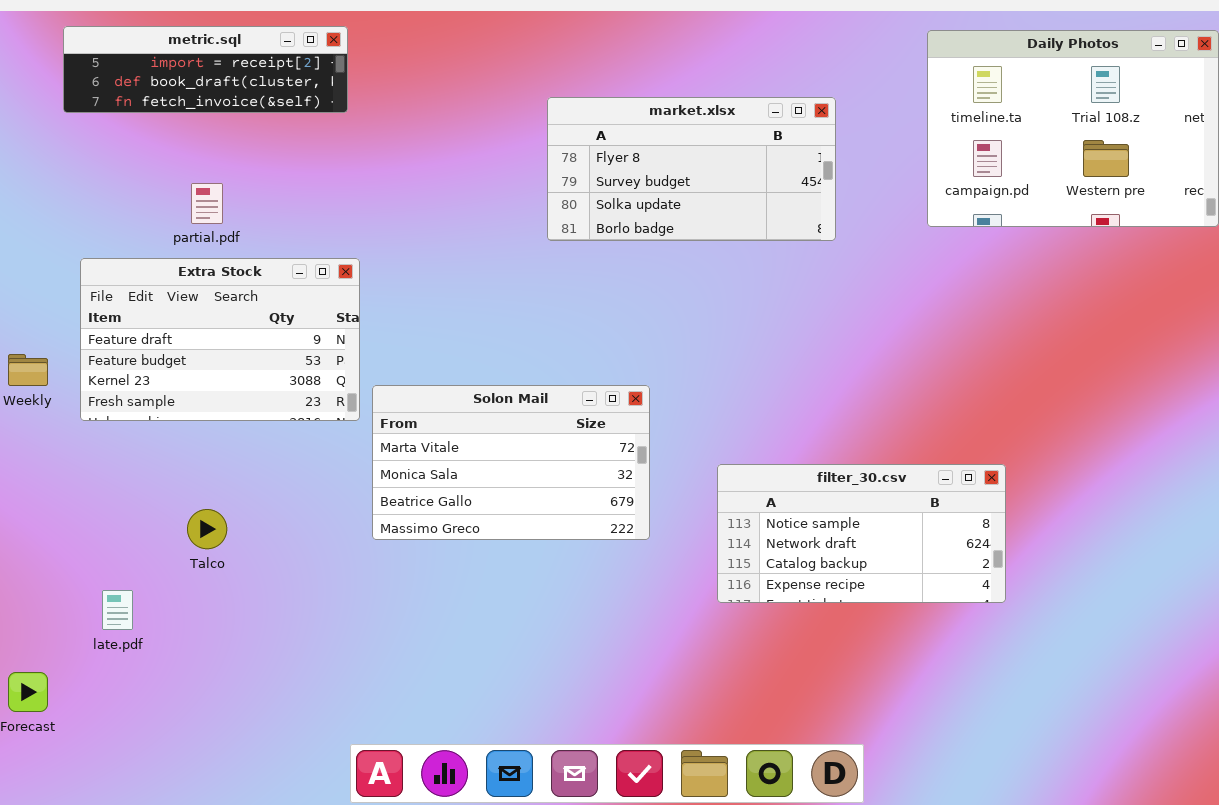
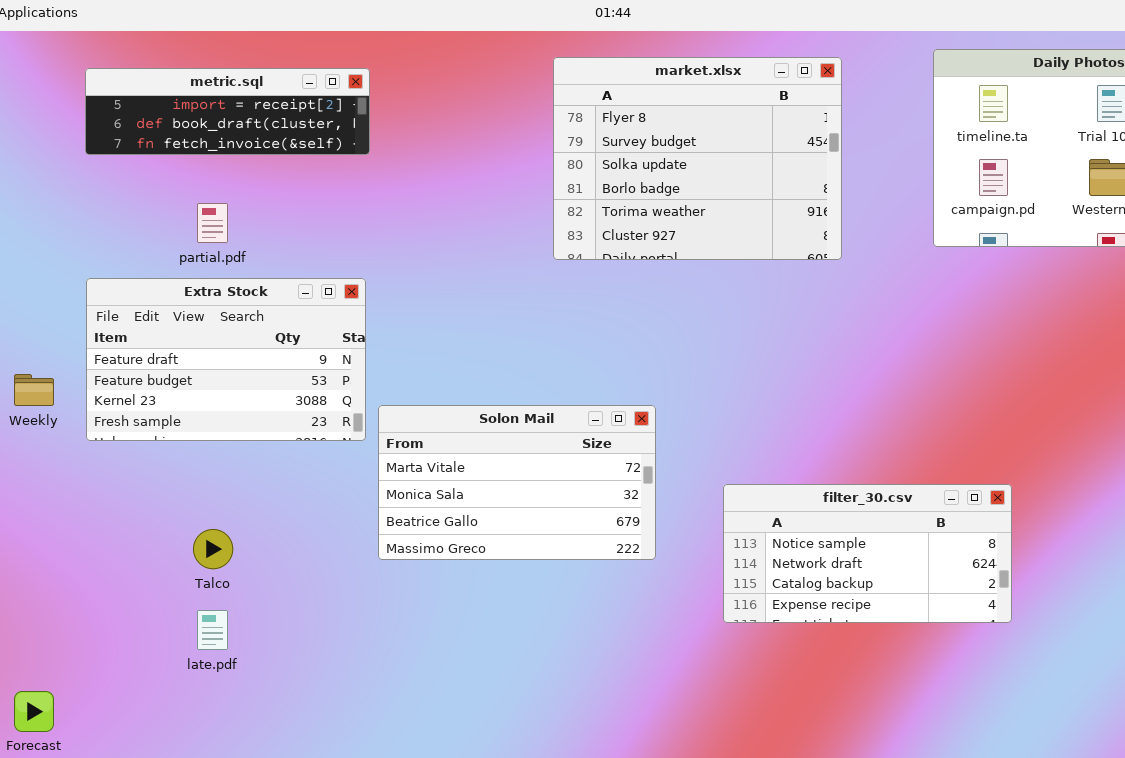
metric.sql: [63,26,348,113] -> [85,68,370,155], moved
market.xlsx: [547,97,836,241] -> [553,57,842,260], resized
late.pdf: [102,590,133,630] -> [197,610,228,650], moved

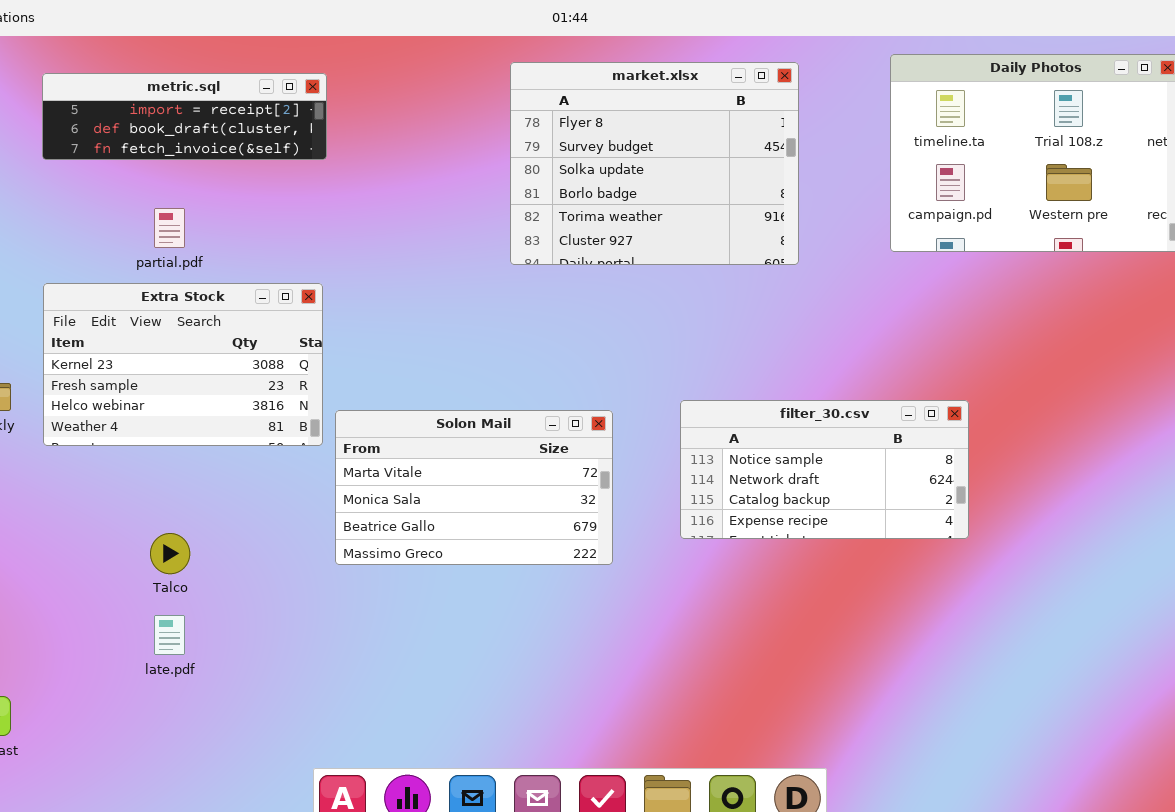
Extra Stock: [86,278,366,441] -> [43,283,323,446], scrolled down 2 rows
filter_30.csv: [723,484,1012,623] -> [680,400,969,539], moved

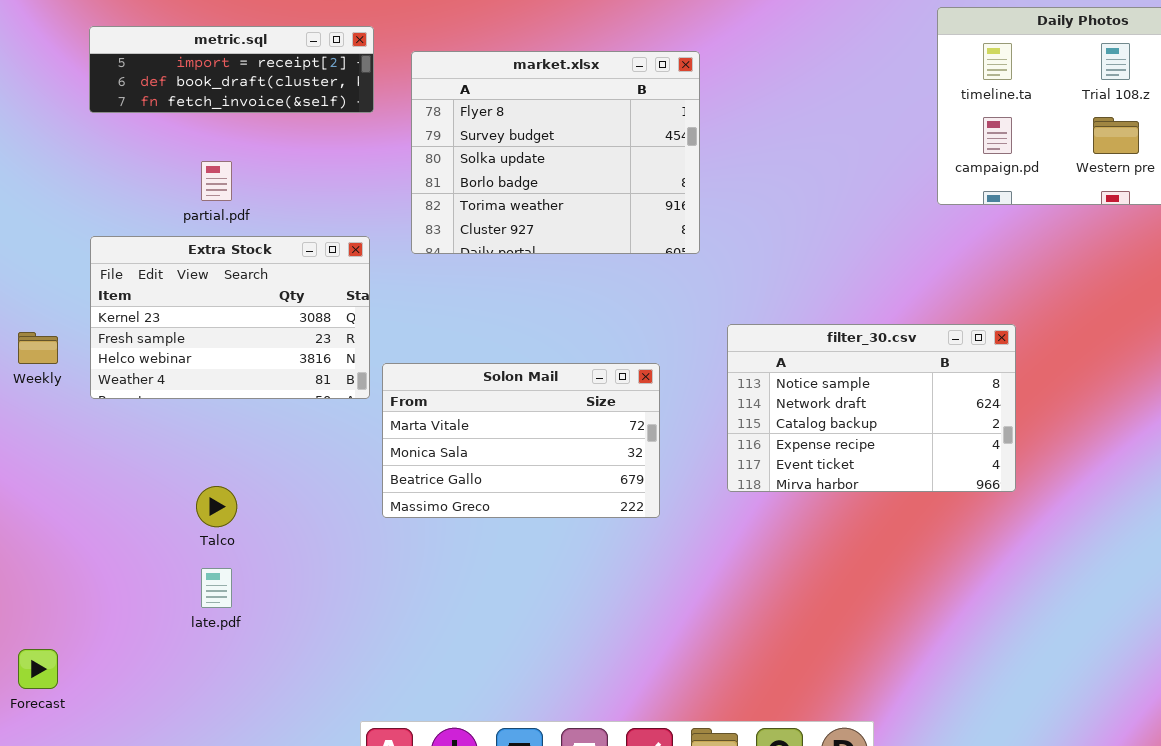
market.xlsx: [510,62,799,265] -> [411,51,700,254], moved
filter_30.csv: [680,400,969,539] -> [727,324,1016,492], resized

